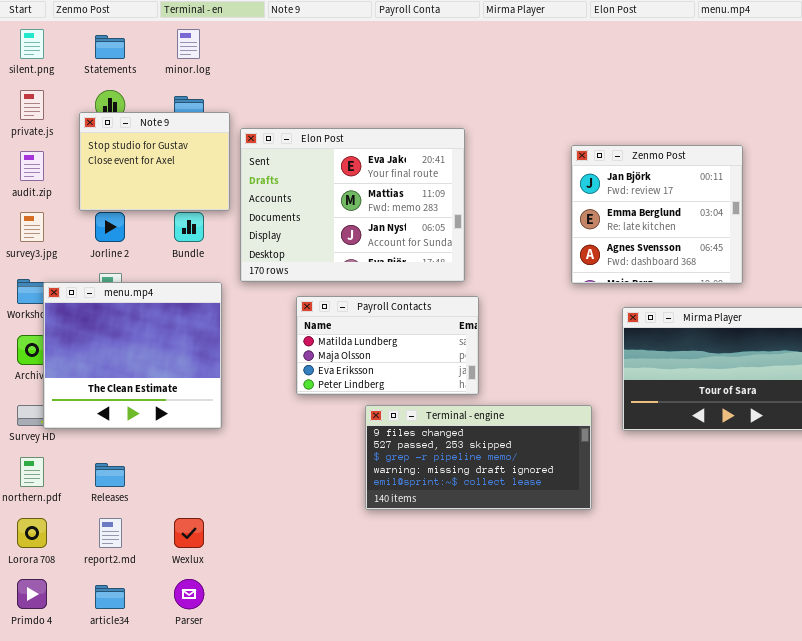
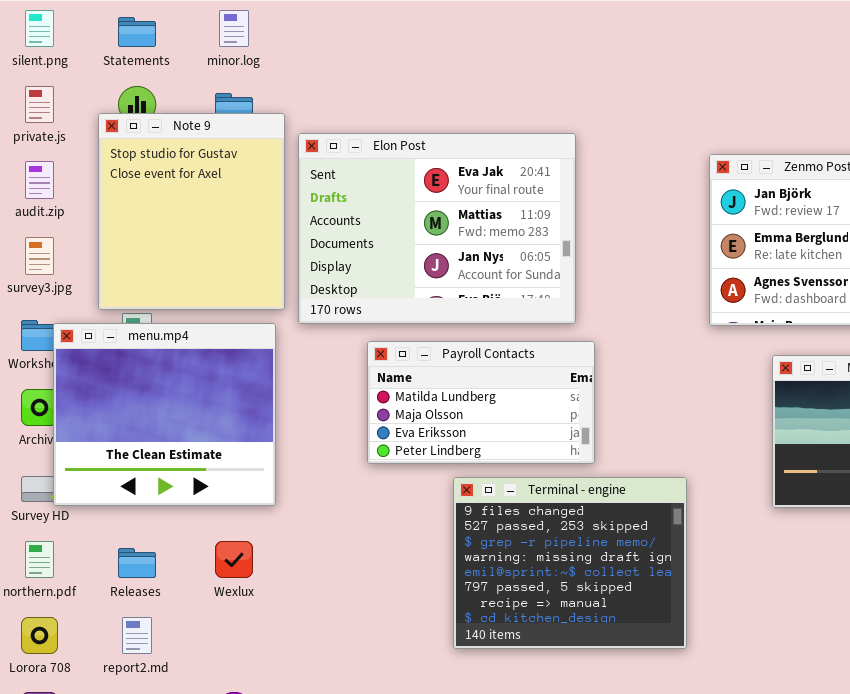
Note 9: [79,112,230,211] -> [98,113,285,310], resized
Terminal - engine: [365,405,592,510] -> [453,477,687,649], resized
Wexlux: [174,518,204,548] -> [215,541,253,578], moved

